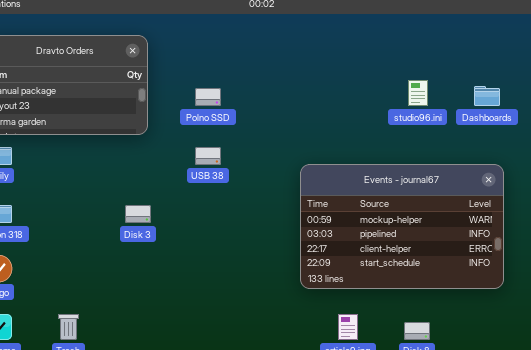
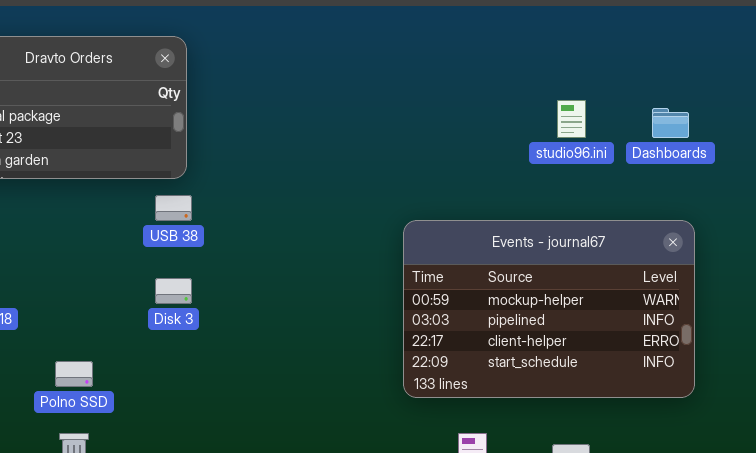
Polno SSD: [195,88,221,106] -> [55,361,93,387], moved
USB 38: [195,147,221,165] -> [155,195,192,221], moved

